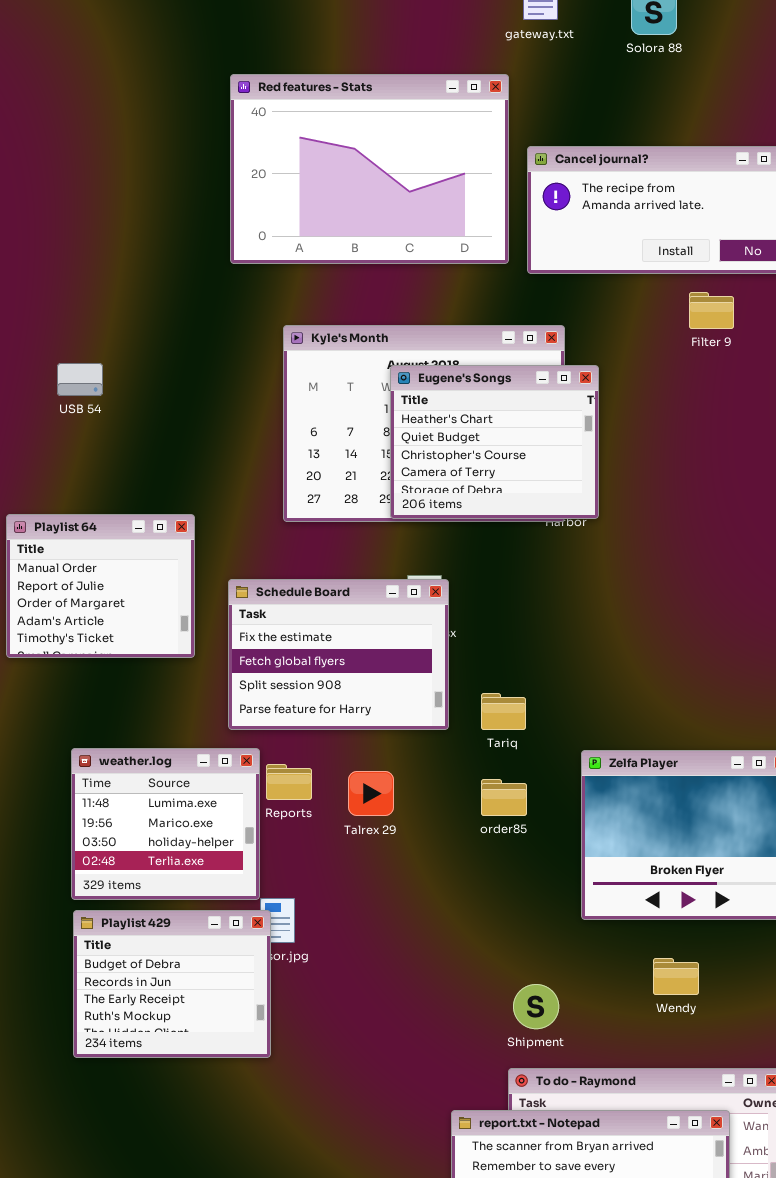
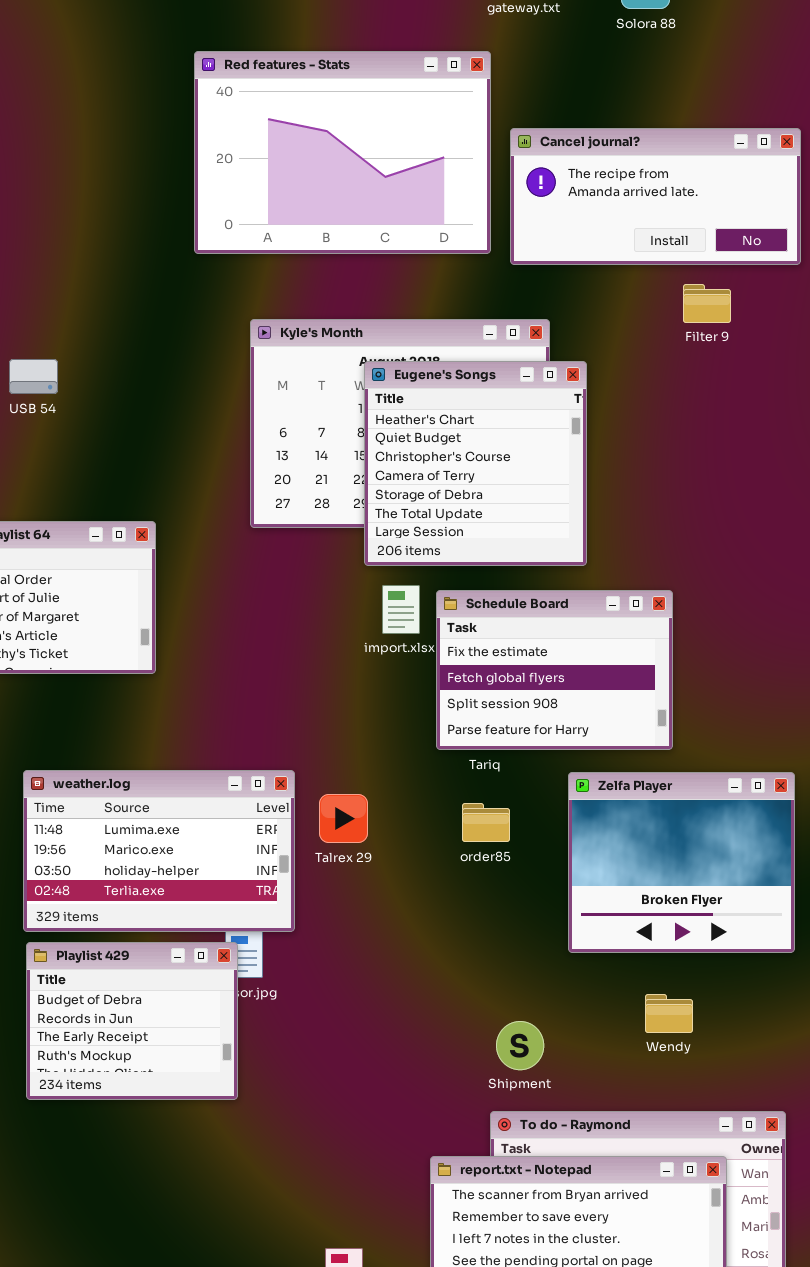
Eugene's Songs: [390,365,599,519] -> [364,361,587,566], resized
Schedule Board: [228,579,449,730] -> [436,590,673,750], moved
weather.log: [71,748,260,900] -> [23,770,295,932], resized

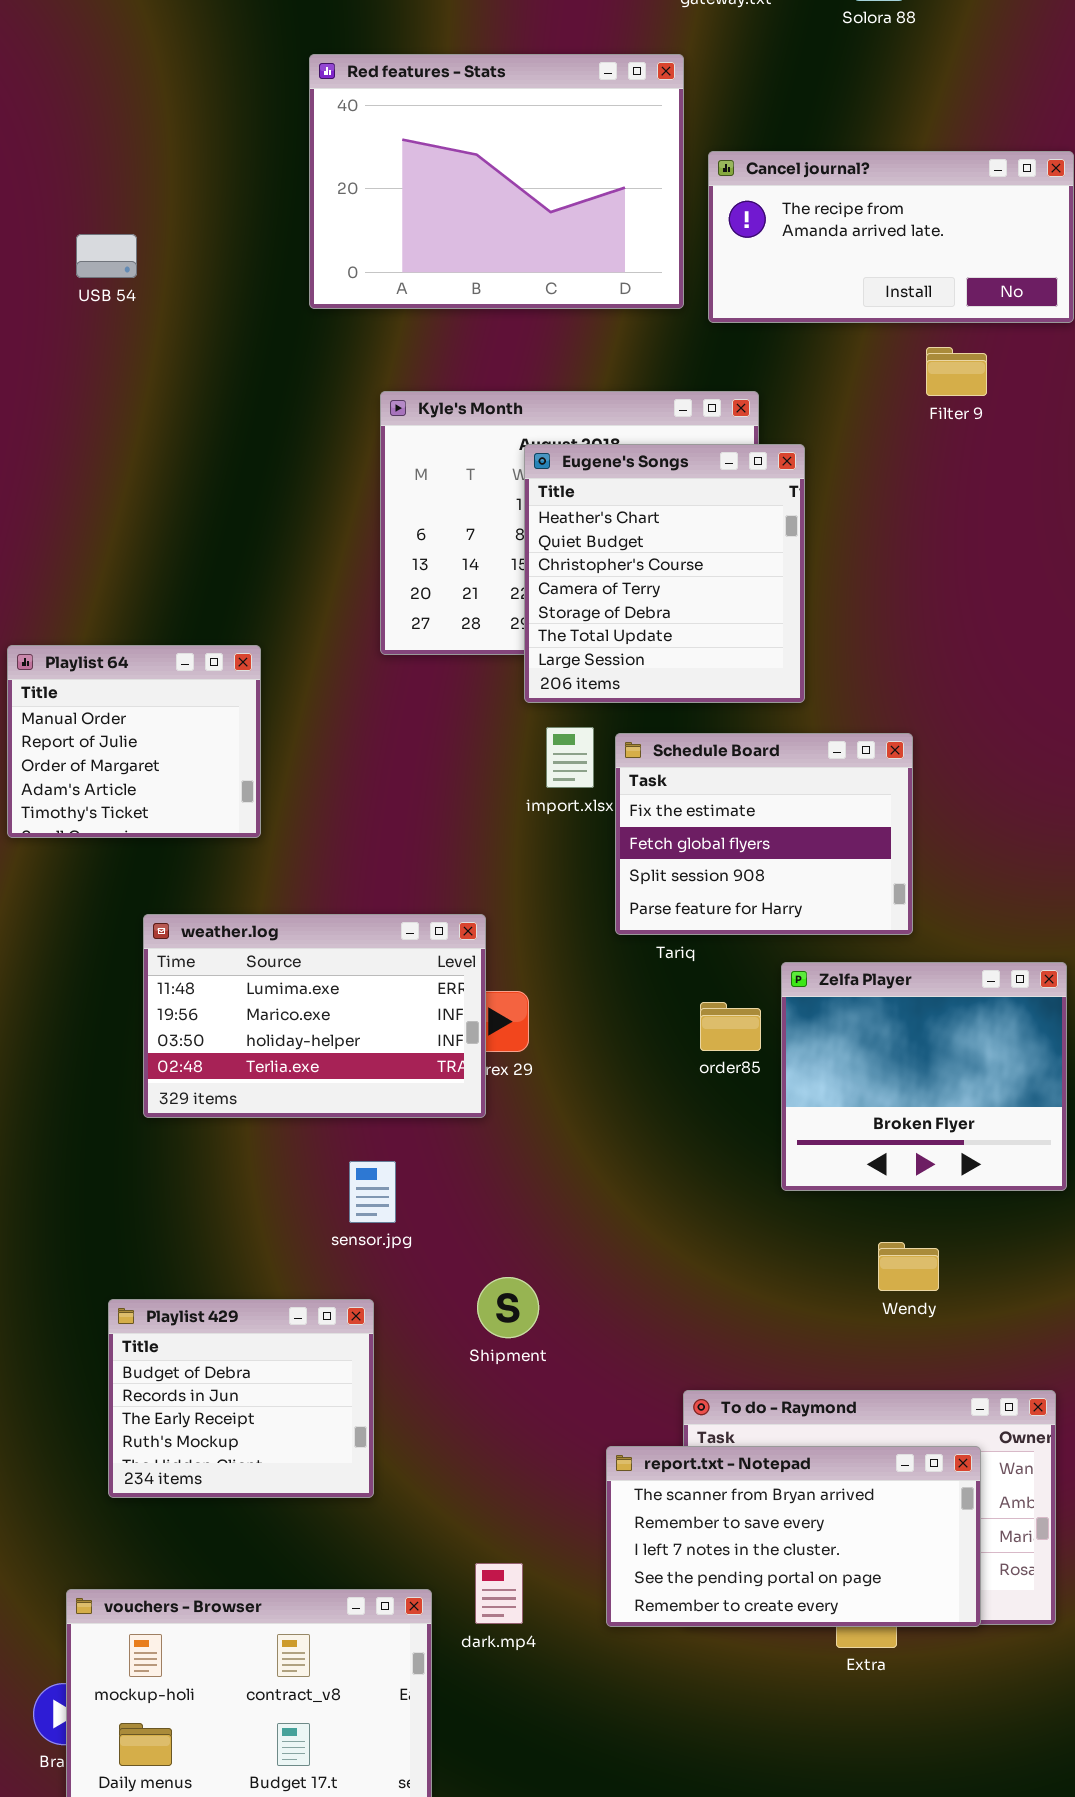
USB 54: [9,359,58,394] -> [76,234,137,278], moved
weather.log: [23,770,295,932] -> [143,914,486,1118], moved
order85: [462,803,510,842] -> [700,1002,761,1051], moved
Playlist 429: [26,942,238,1100] -> [108,1299,374,1498], moved
Shipment: [496,1021,544,1070] -> [477,1277,539,1338], moved

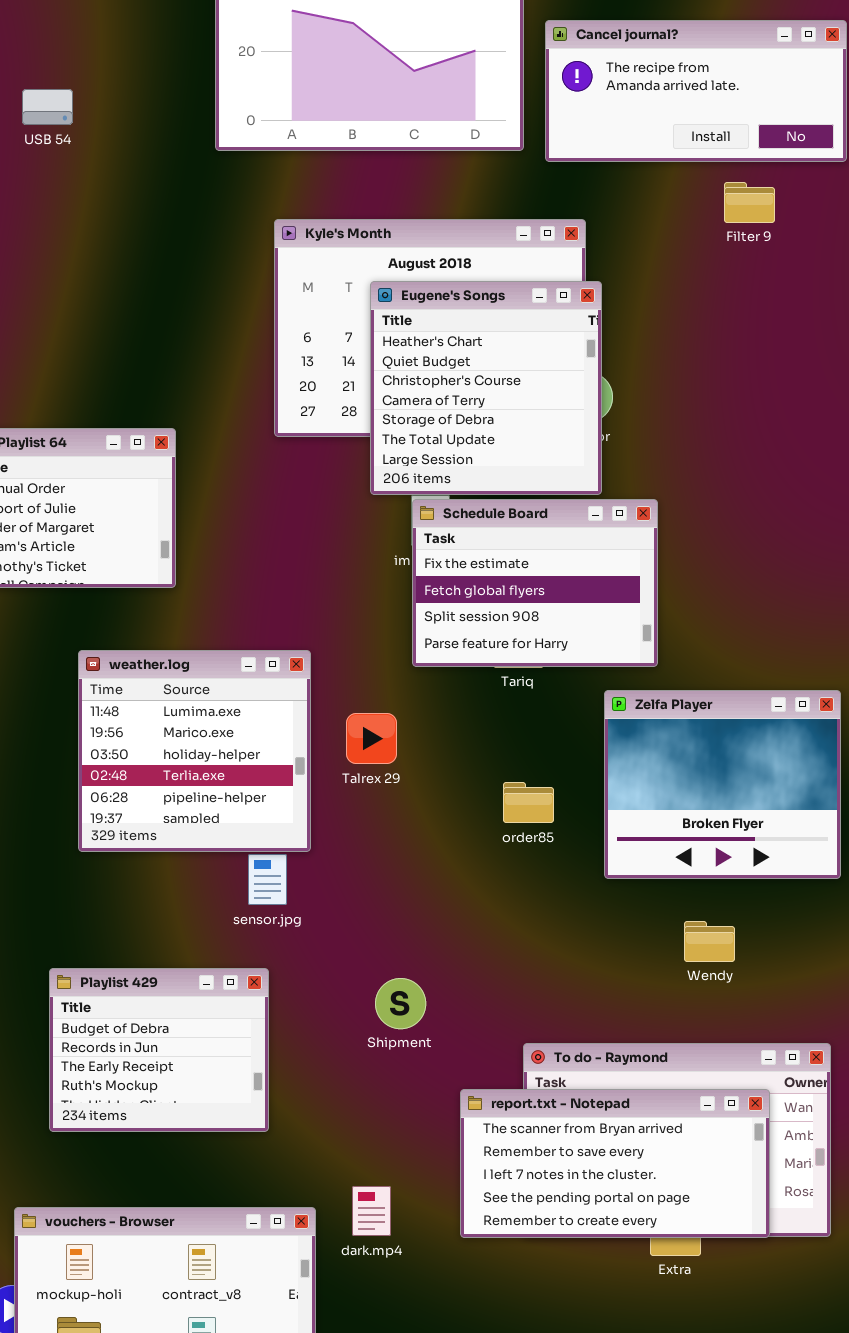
Eugene's Songs: [524,444,805,703] -> [370,281,602,495], moved
Schedule Board: [615,733,913,935] -> [412,499,658,667], moved
weather.log: [143,914,486,1118] -> [78,650,311,852], resized
order85: [700,1002,761,1051] -> [503,782,554,823], moved
Shipment: [477,1277,539,1338] -> [375,978,426,1029], moved

